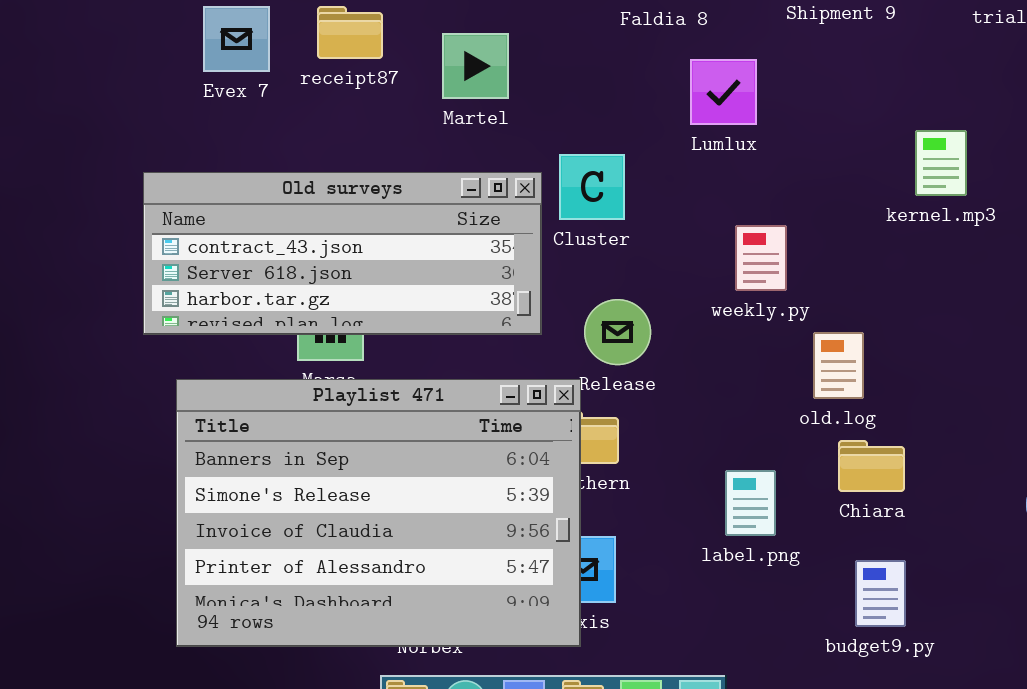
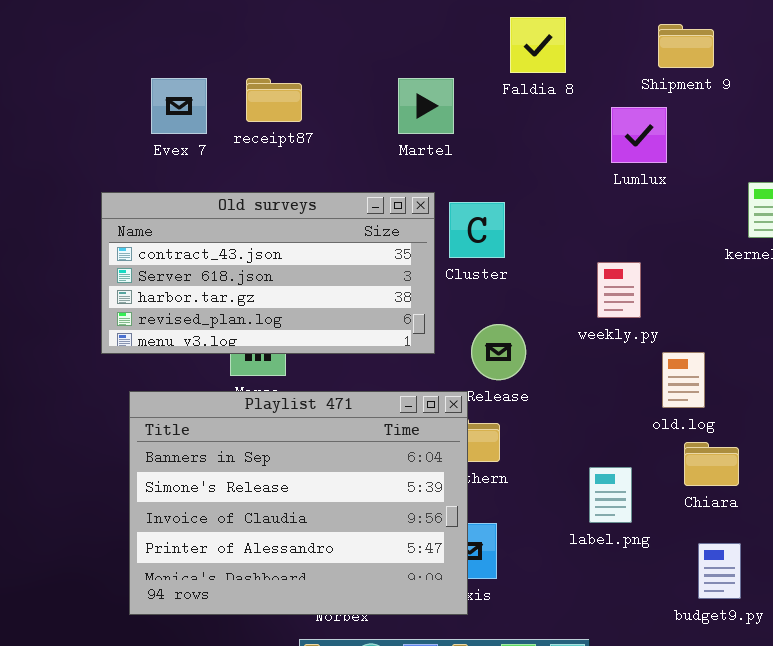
Martel: [442,33,509,99] -> [398,78,454,134], moved
Lumlux: [690,59,757,125] -> [611,107,667,163], moved
Old surveys: [143,172,542,335] -> [101,192,435,354], resized

